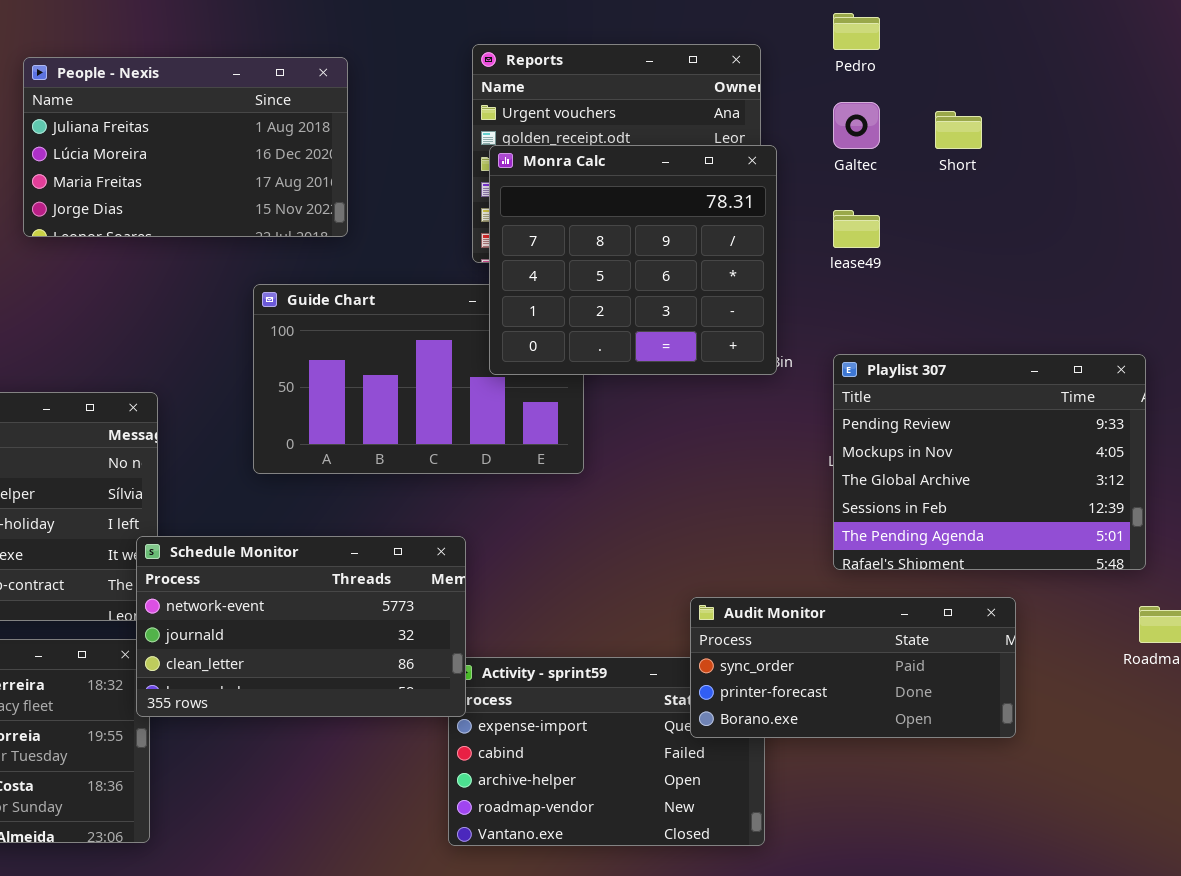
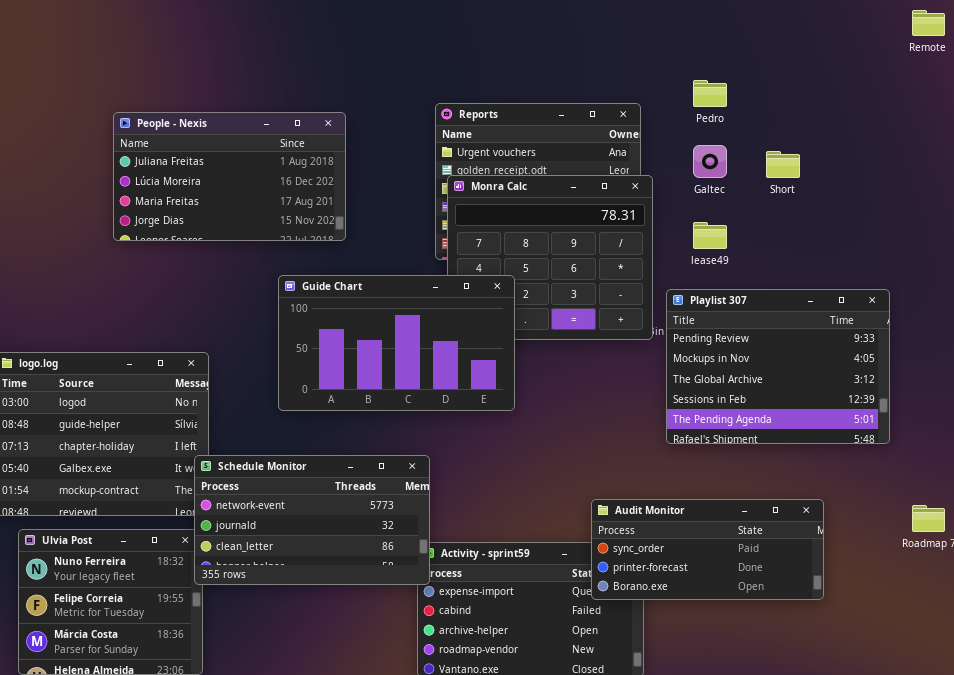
Guide Chart: [253,284,584,474] -> [278,275,515,411], raised
Playlist 307: [833,354,1146,570] -> [666,289,890,444], moved

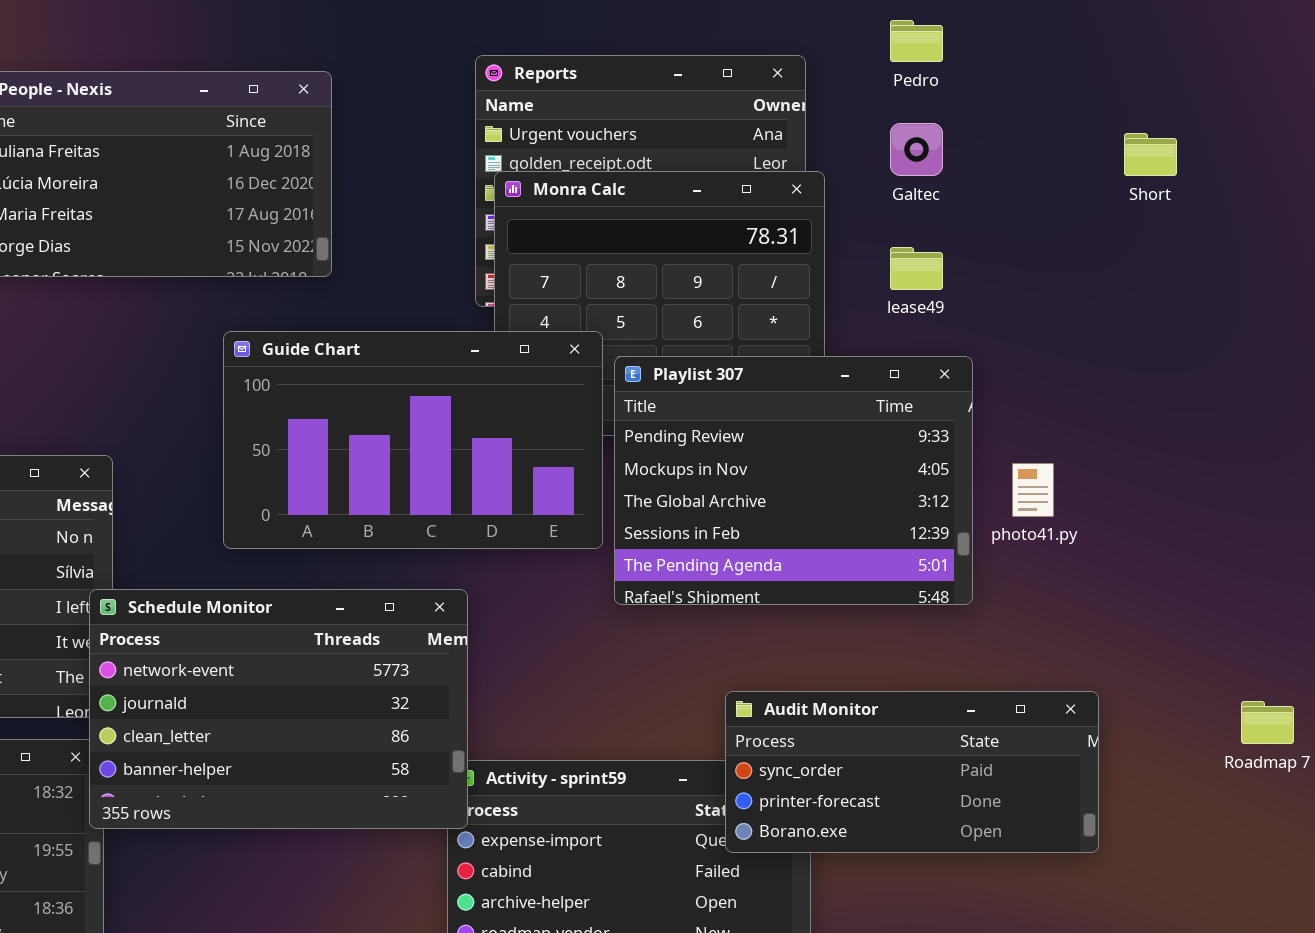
Short: [766,151,800,178] -> [1124,133,1177,176], moved
Playlist 307: [666,289,890,444] -> [614,356,973,605], moved
Schedule Monitor: [194,455,430,585] -> [89,589,468,829], resized

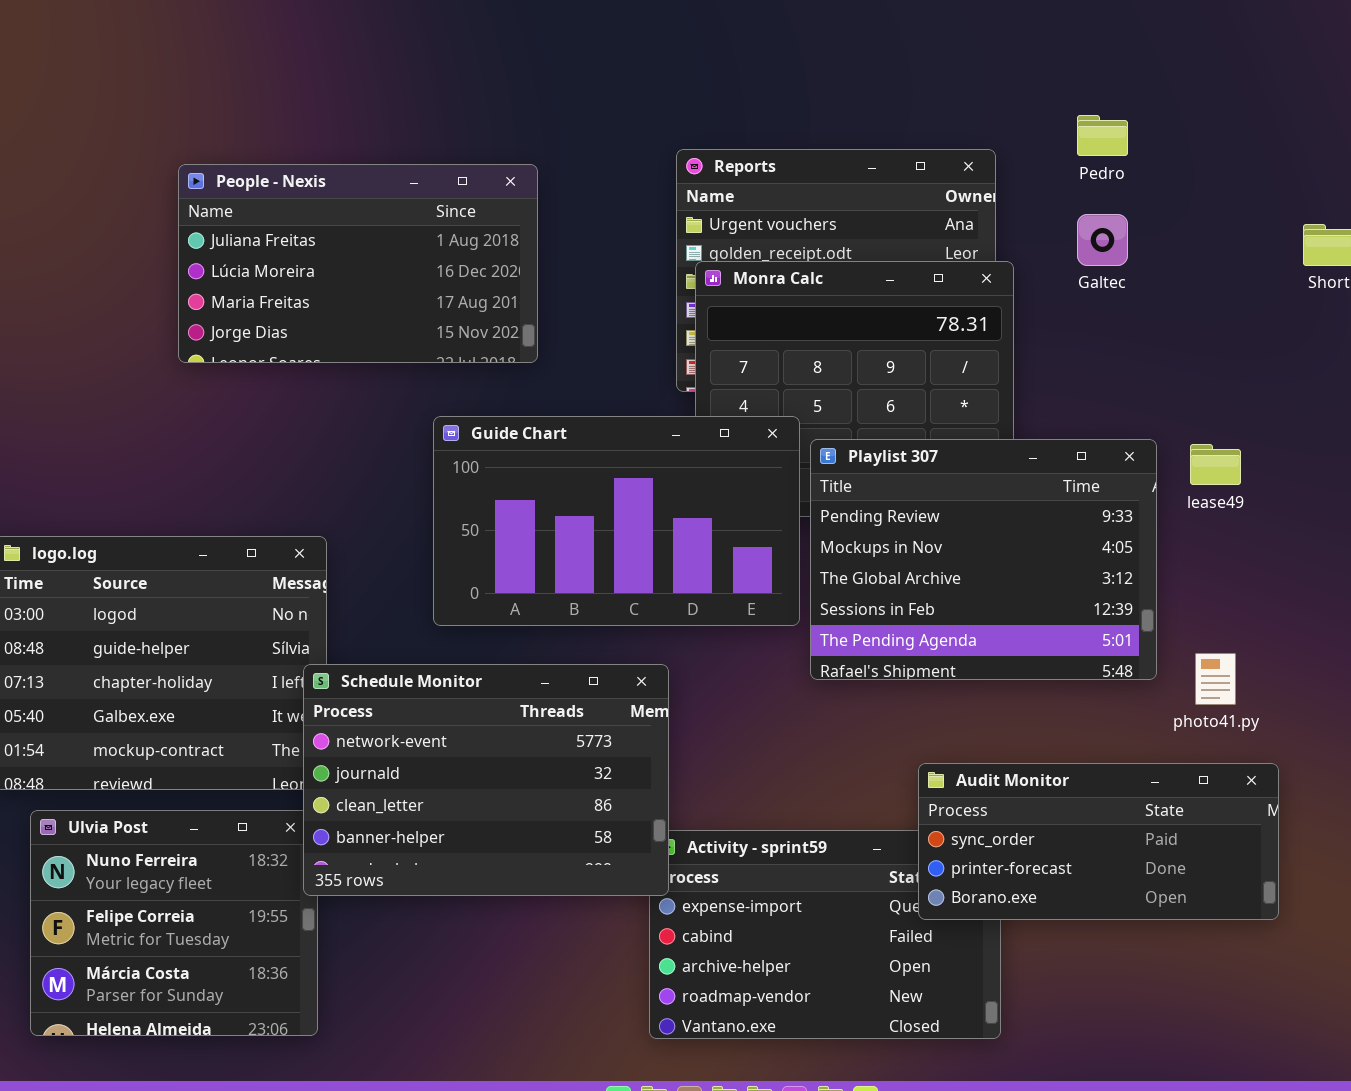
lease49: [890,247,943,290] -> [1190,444,1241,485], moved
photo41.py: [1012,463,1054,517] -> [1195,653,1236,705], moved

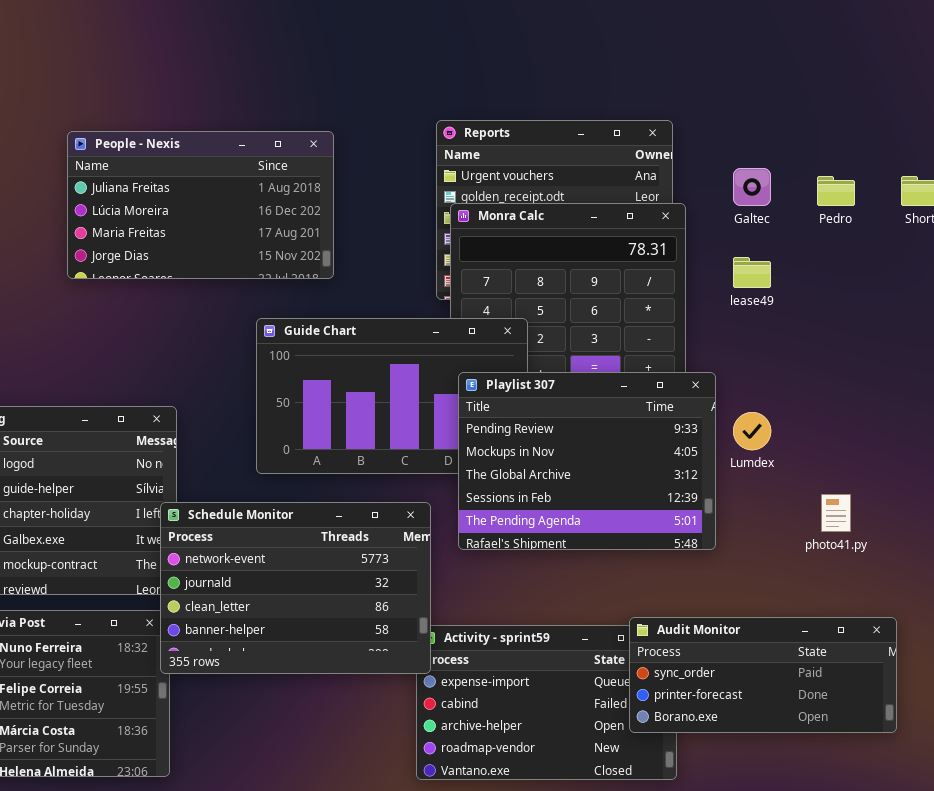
Pedro: [1077,115,1128,156] -> [817,176,855,206], moved
Playlist 307: [810,439,1157,680] -> [458,372,716,550], moved
lease49: [1190,444,1241,485] -> [733,257,771,288], moved
Audit Monitor: [918,763,1279,920] -> [629,617,897,733], moved

